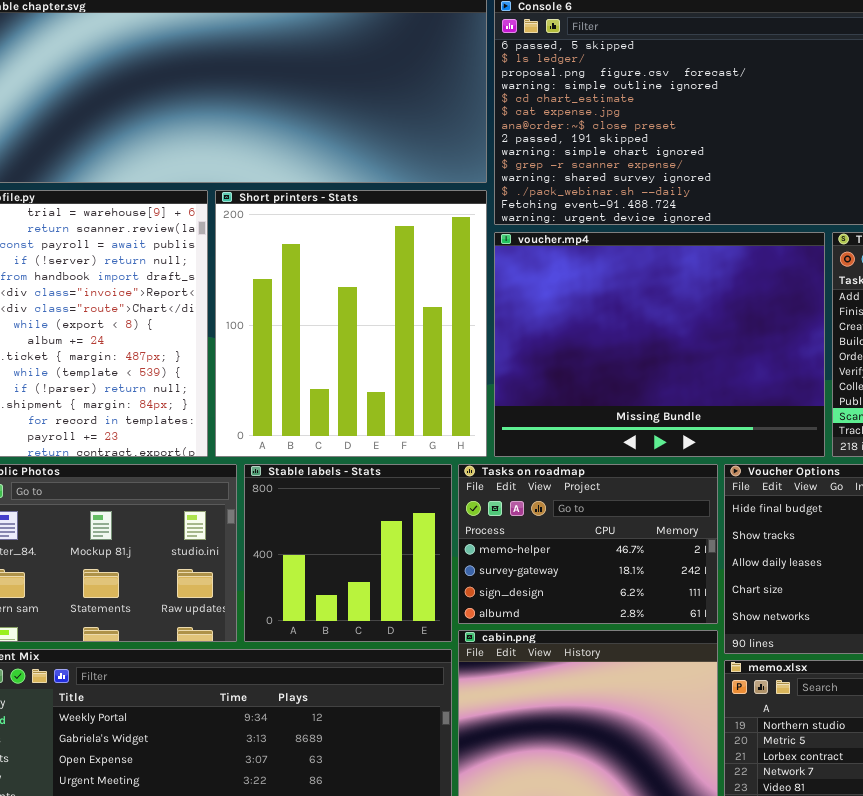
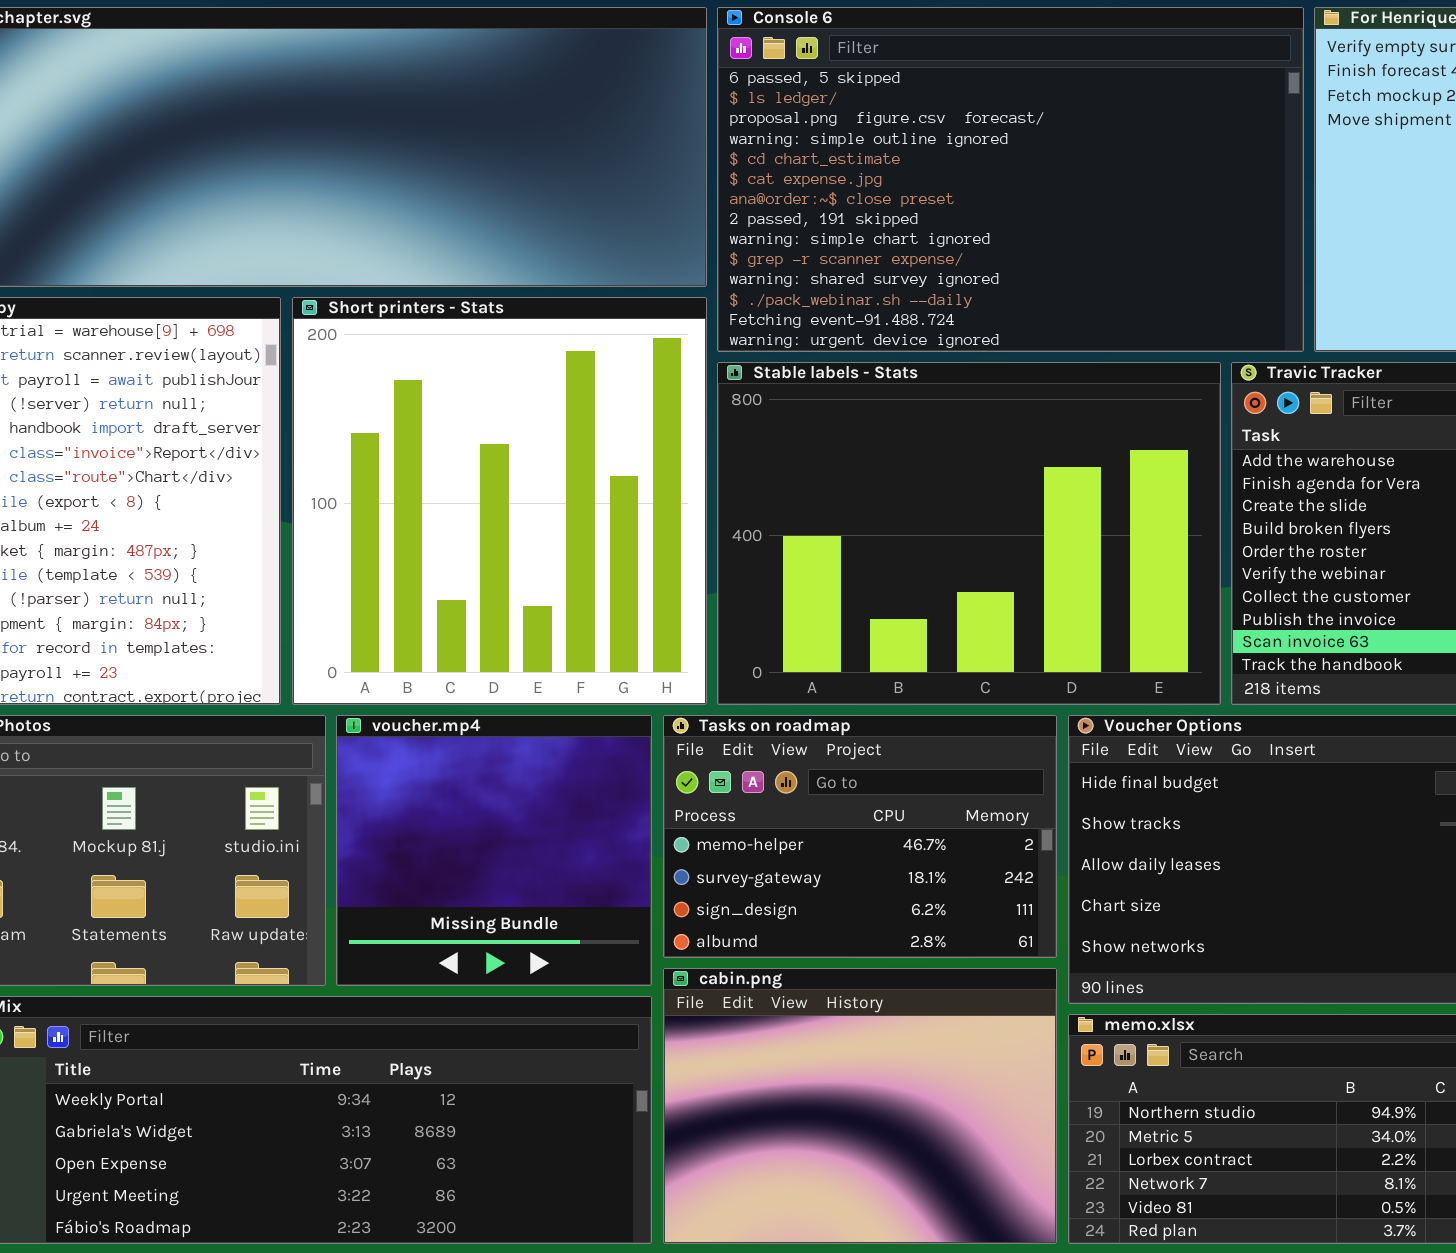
voucher.mp4: [494,232,825,457] -> [336,715,652,986], moved, resized
Stable labels - Stats: [244,464,452,642] -> [717,362,1221,705], moved, resized

